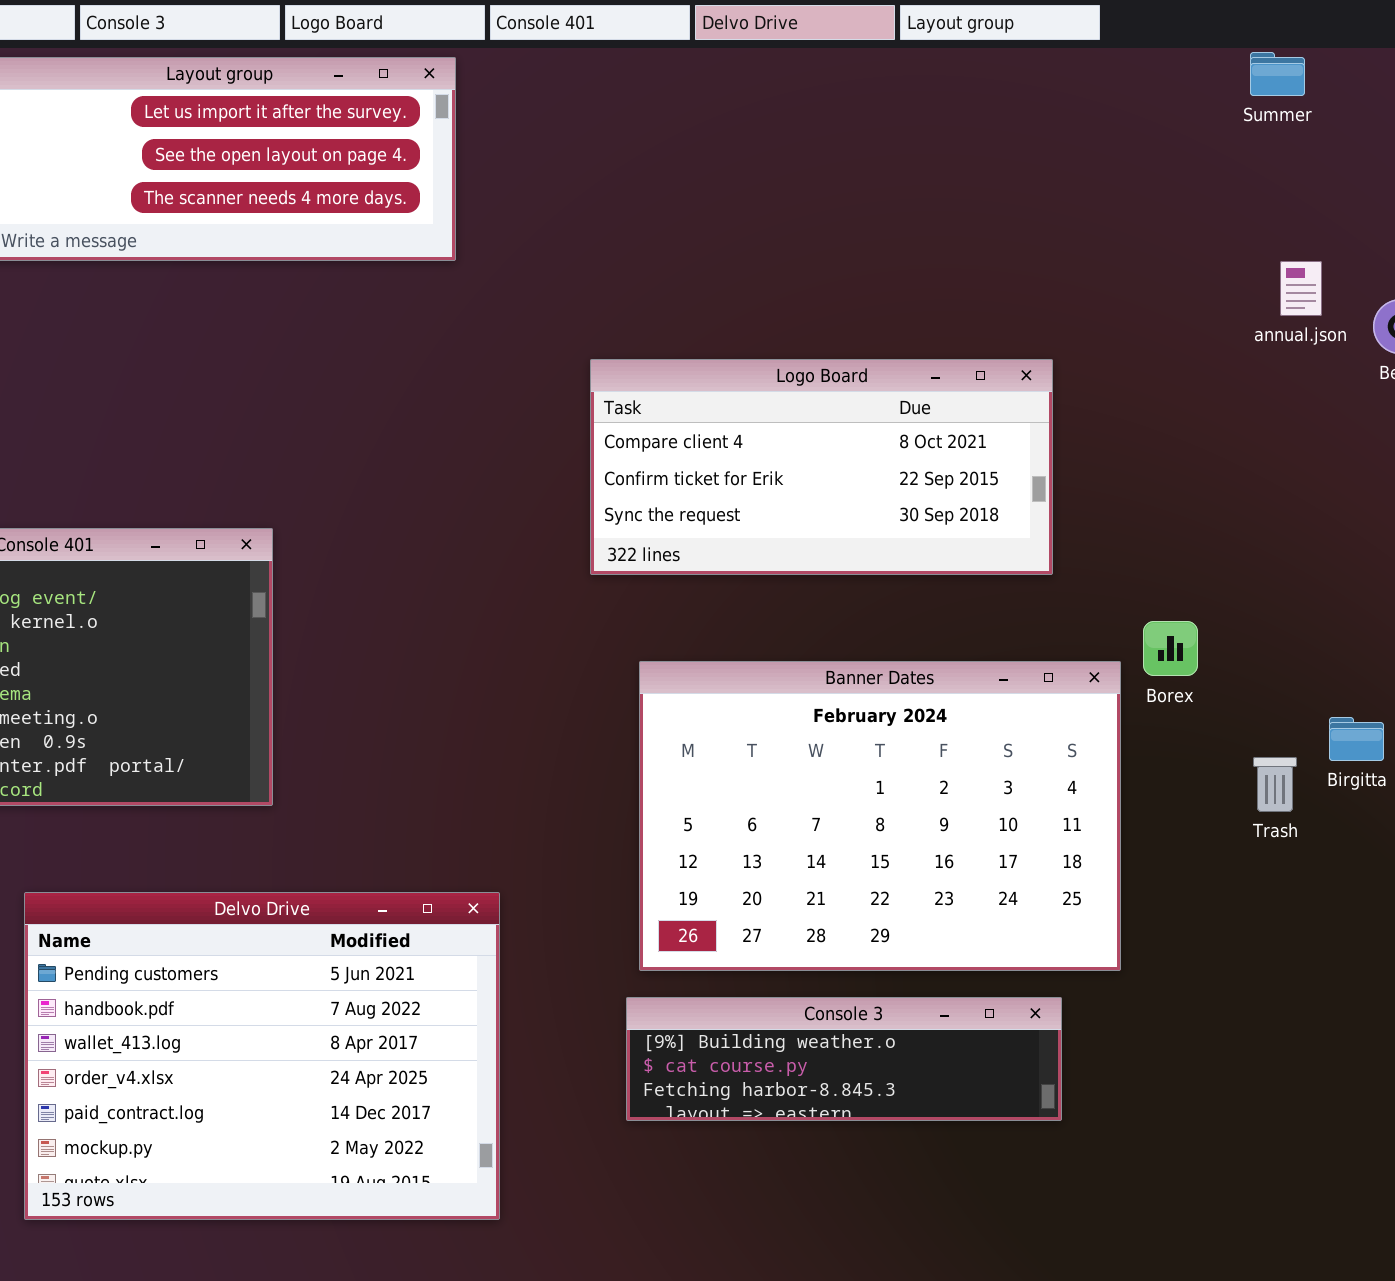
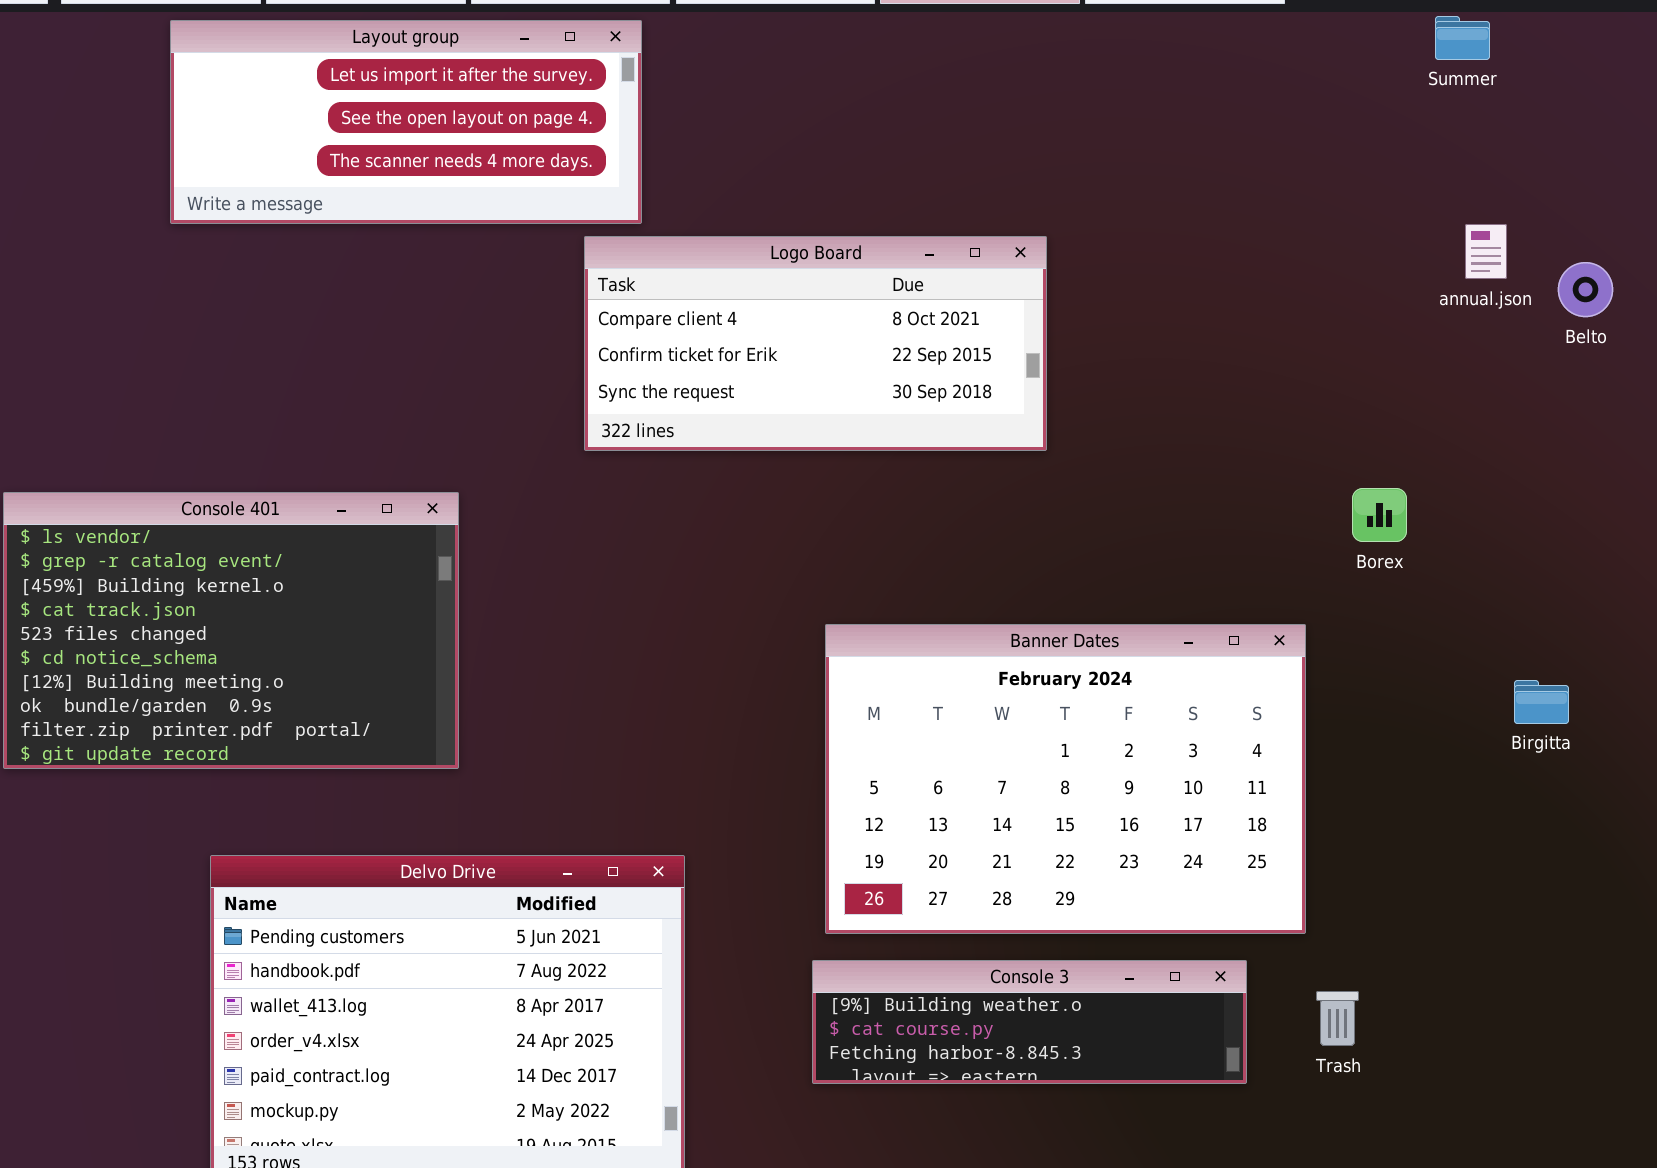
Logo Board: [590,359,1053,575] -> [584,236,1047,451], moved
Borex: [1143,621,1198,676] -> [1352,488,1407,542], moved
Trash: [1253,757,1297,812] -> [1316,991,1359,1046], moved

